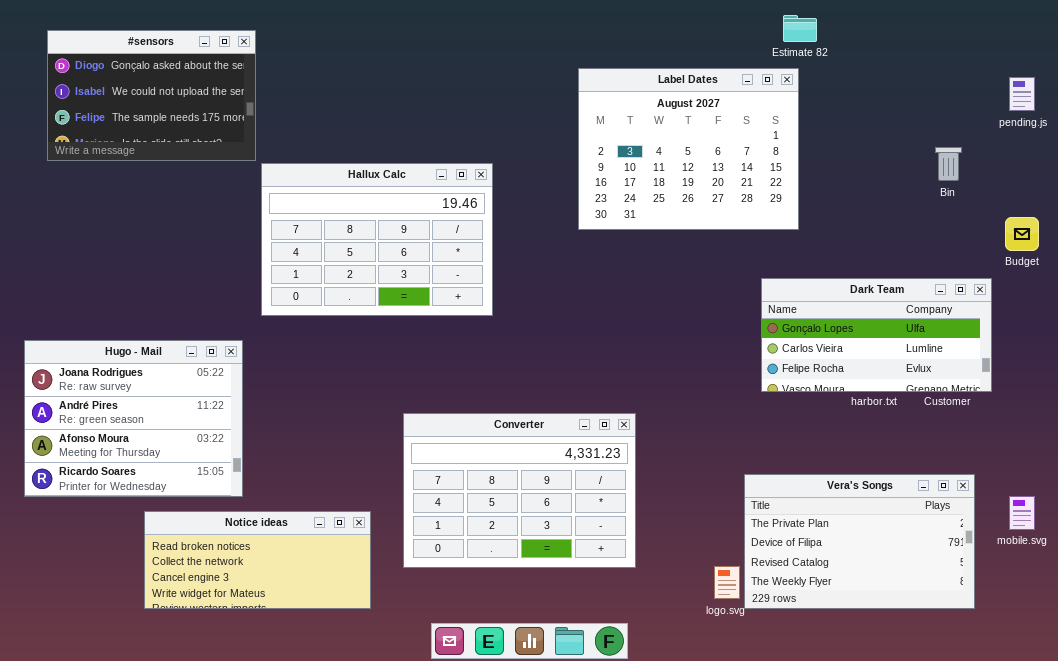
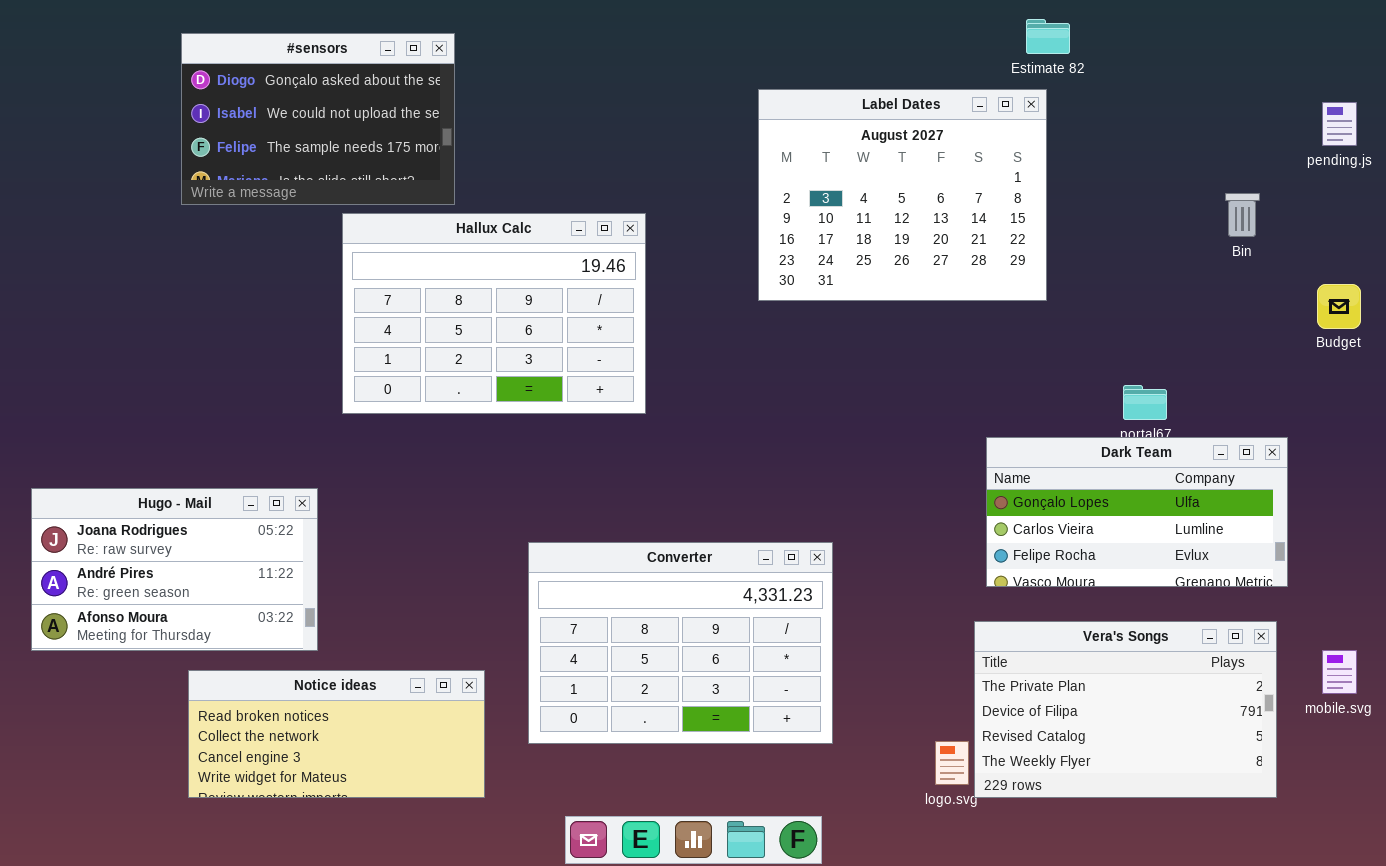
#sensors: [47,30,256,161] -> [181,33,455,205], moved
Dark Team: [761,278,992,392] -> [986,437,1288,587], moved
Hugo - Mail: [24,340,243,497] -> [31,488,318,651], resized

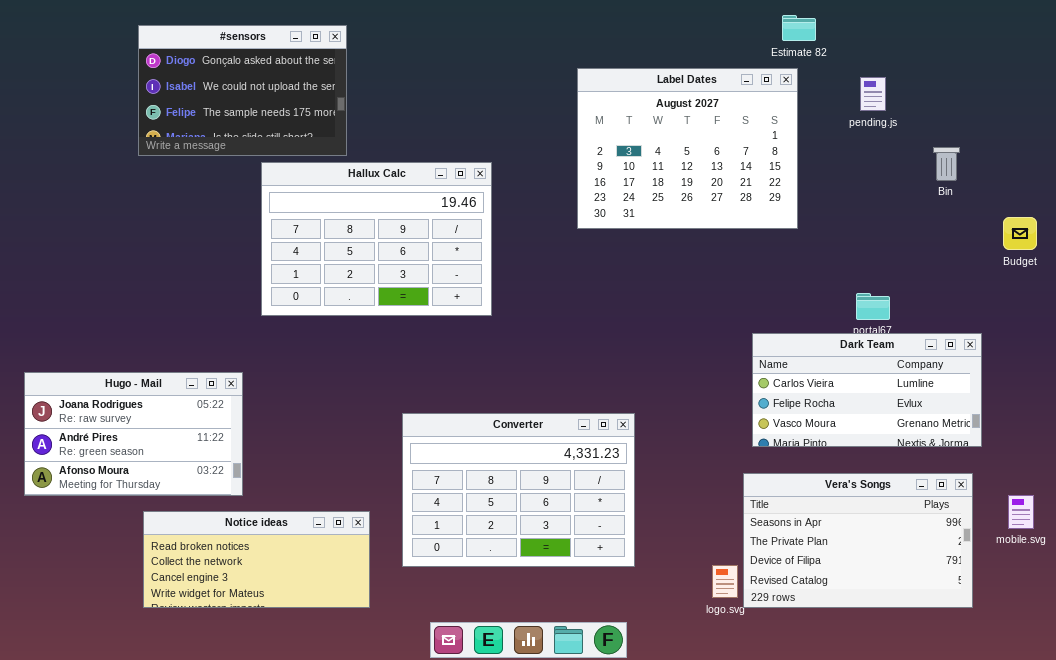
pending.js: [1322,102,1357,146] -> [860,77,886,111], moved
Dark Team: [986,437,1288,587] -> [752,333,982,447], scrolled down 1 row
Vera's Songs: [974,621,1277,798] -> [743,473,973,608], scrolled up 1 row

